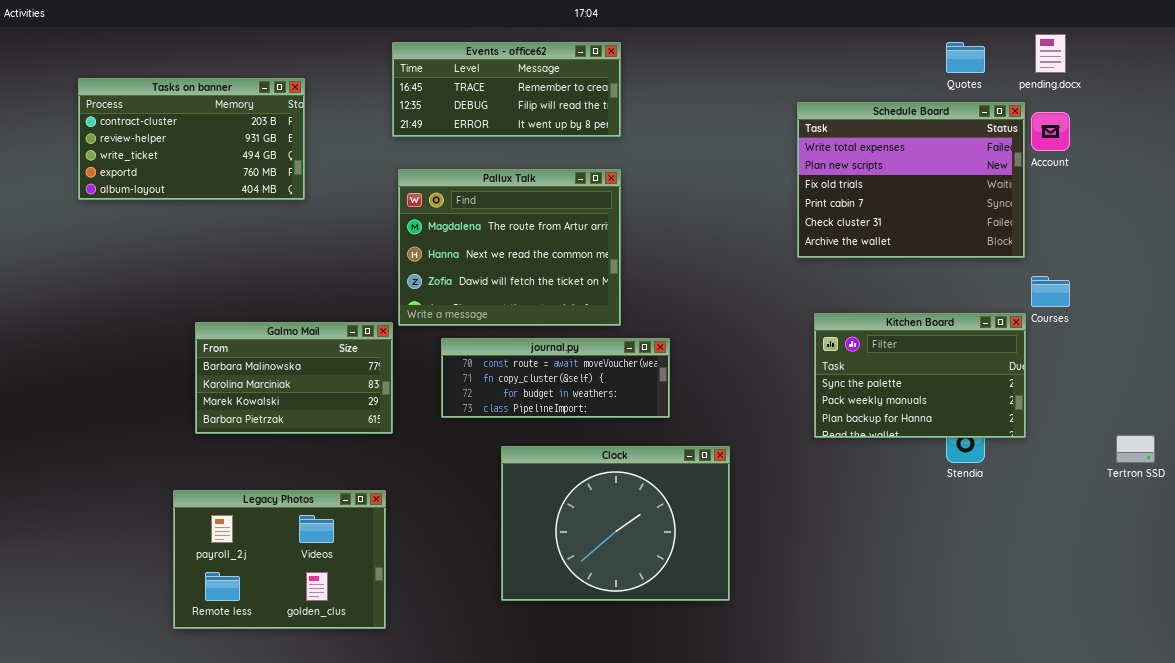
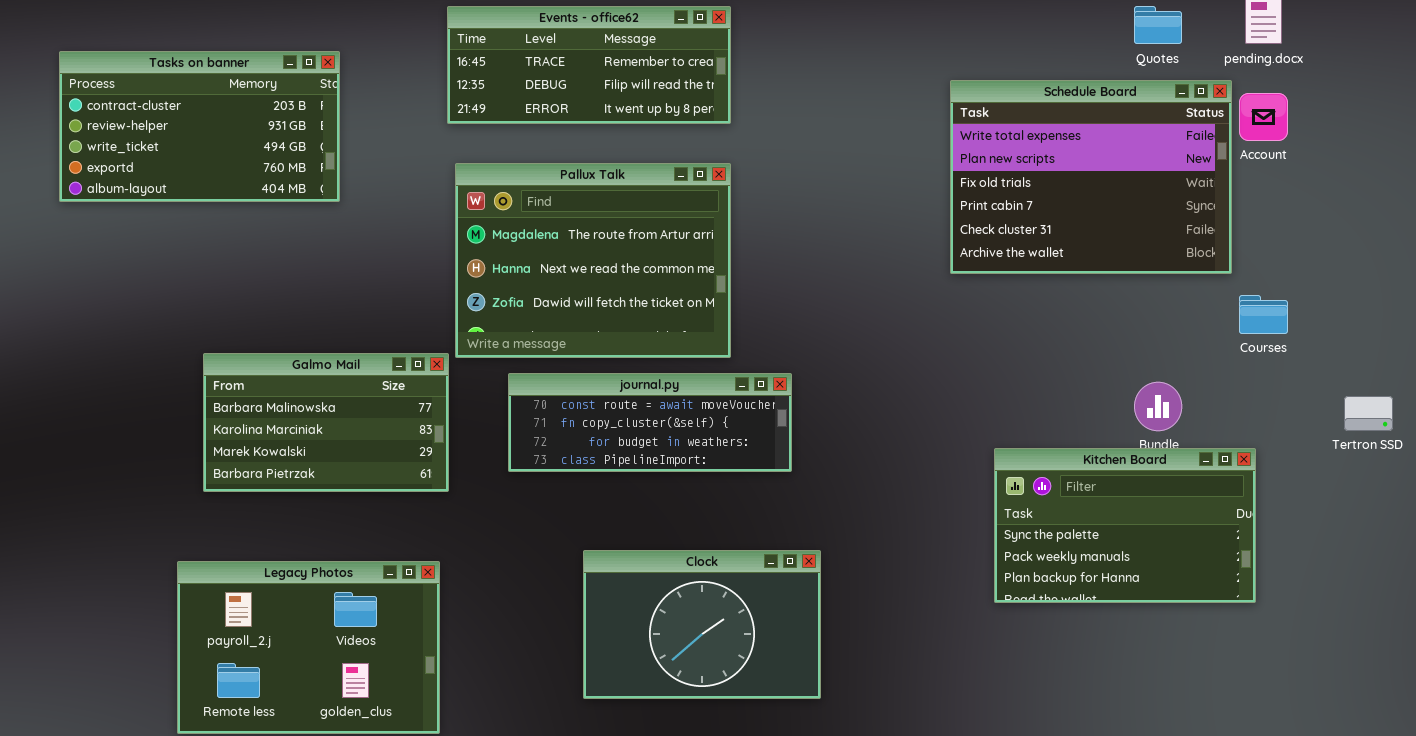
Kitchen Board: [814,313,1026,438] -> [994,448,1256,603], moved
Tertron SSD: [1116,435,1155,463] -> [1344,396,1393,431], moved
Clock: [501,446,730,601] -> [583,550,821,699], resized

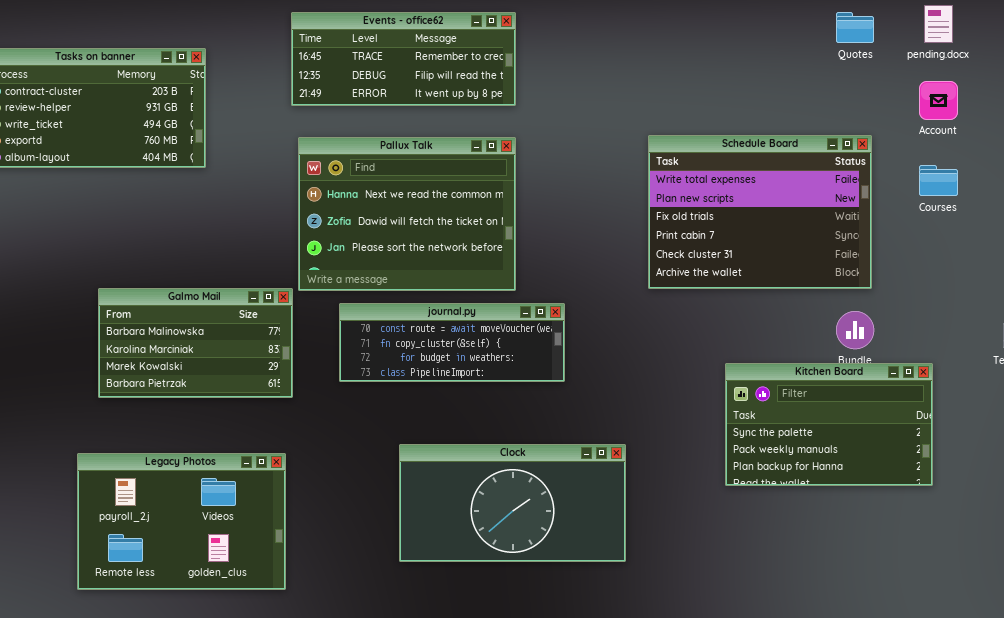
Schedule Board: [950,80,1232,274] -> [648,135,872,289], moved
Pallux Talk: [455,163,731,358] -> [298,137,516,291], scrolled down 1 row
Courses: [1239,295,1288,334] -> [919,165,958,196], moved
Clock: [583,550,821,699] -> [399,444,626,562], resized

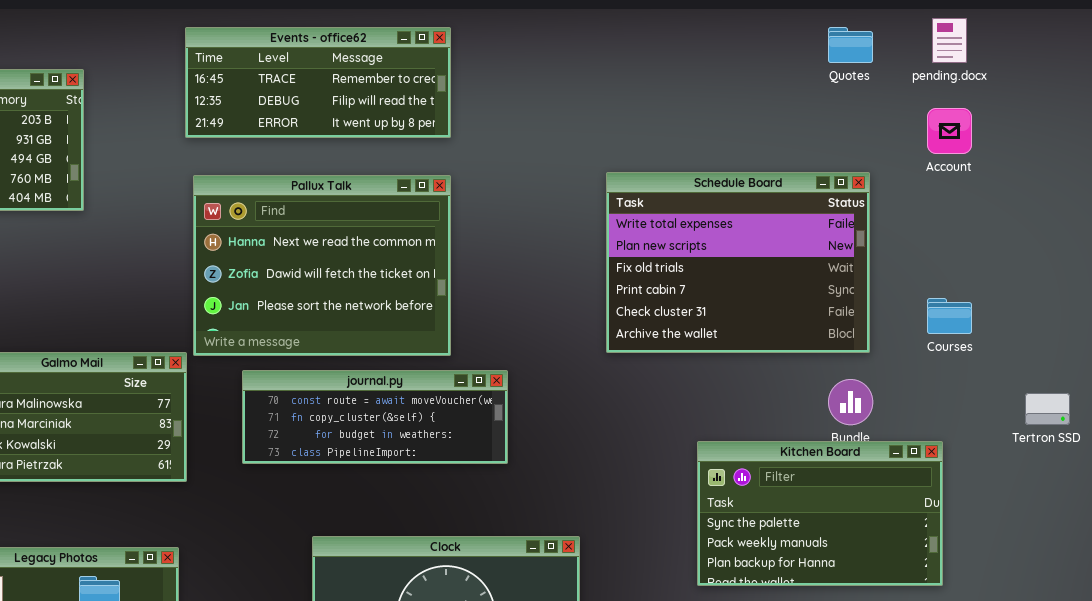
Courses: [919,165,958,196] -> [927,298,972,334], moved

